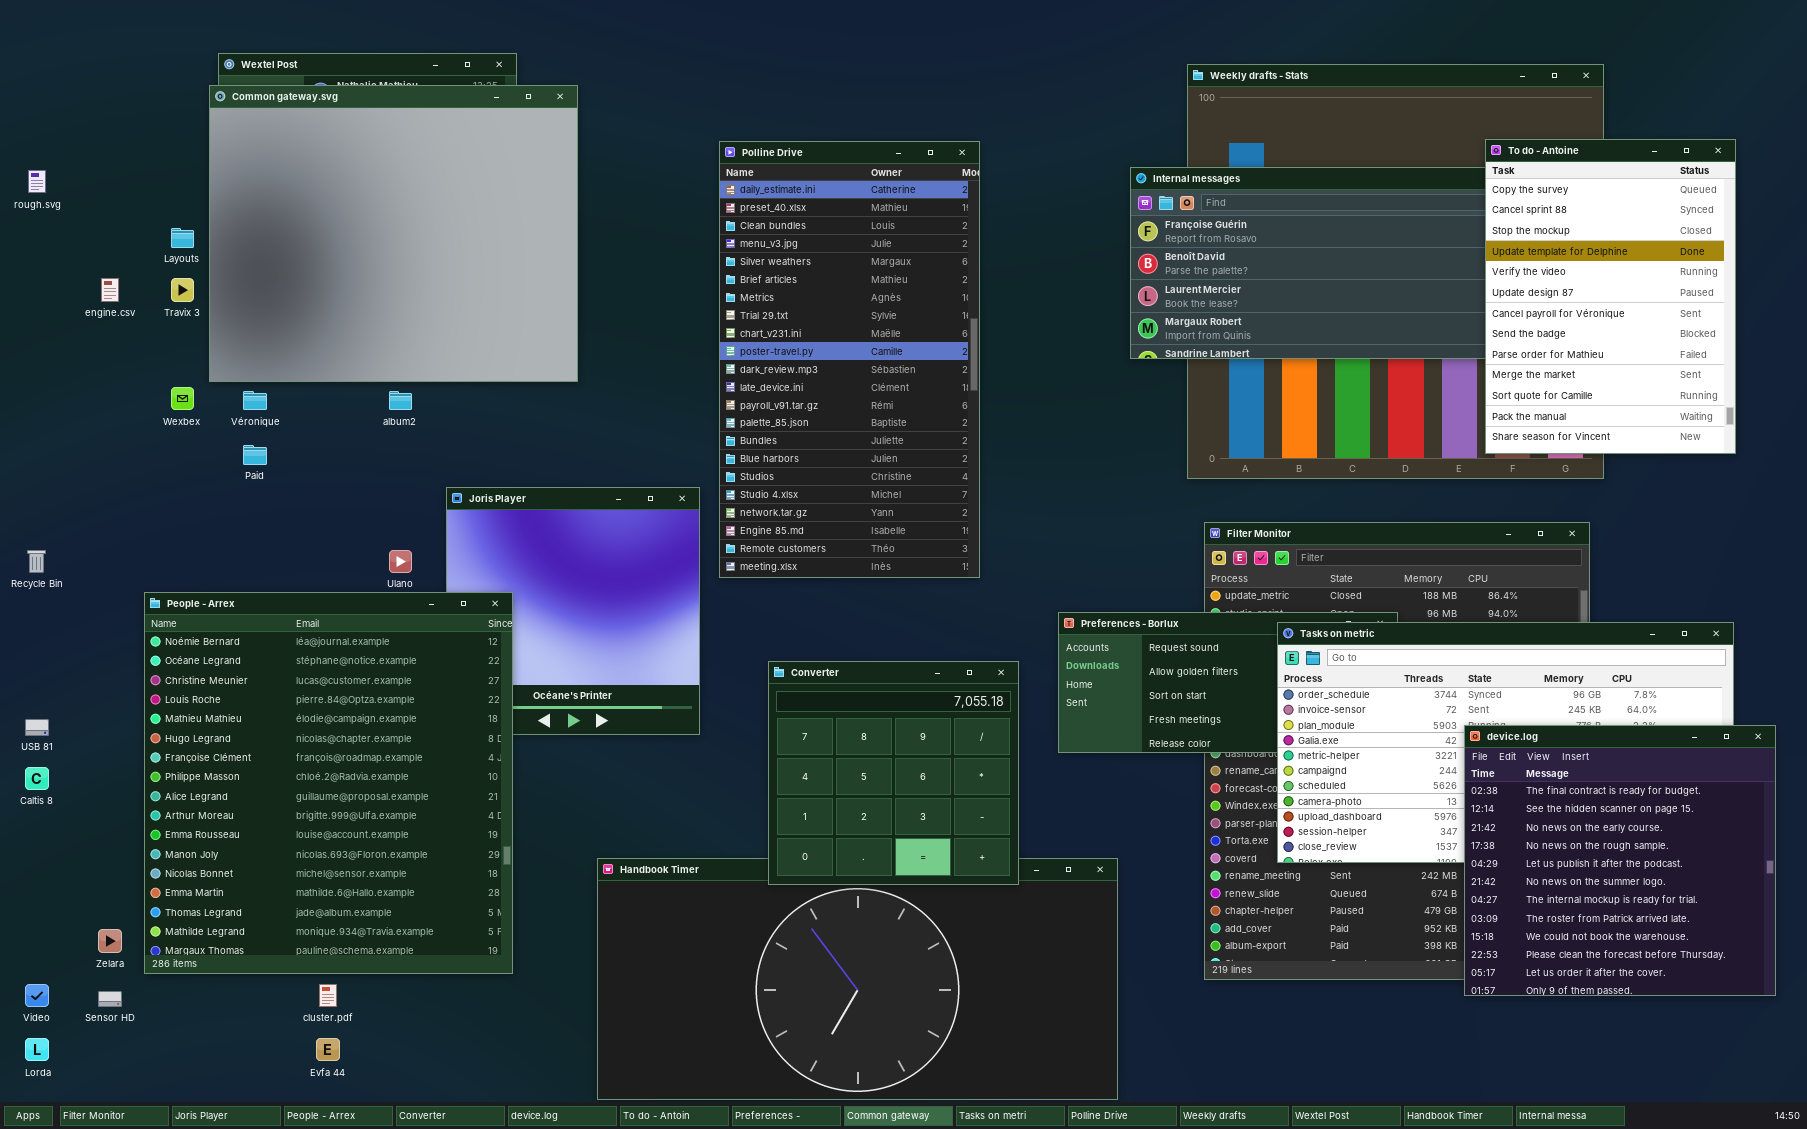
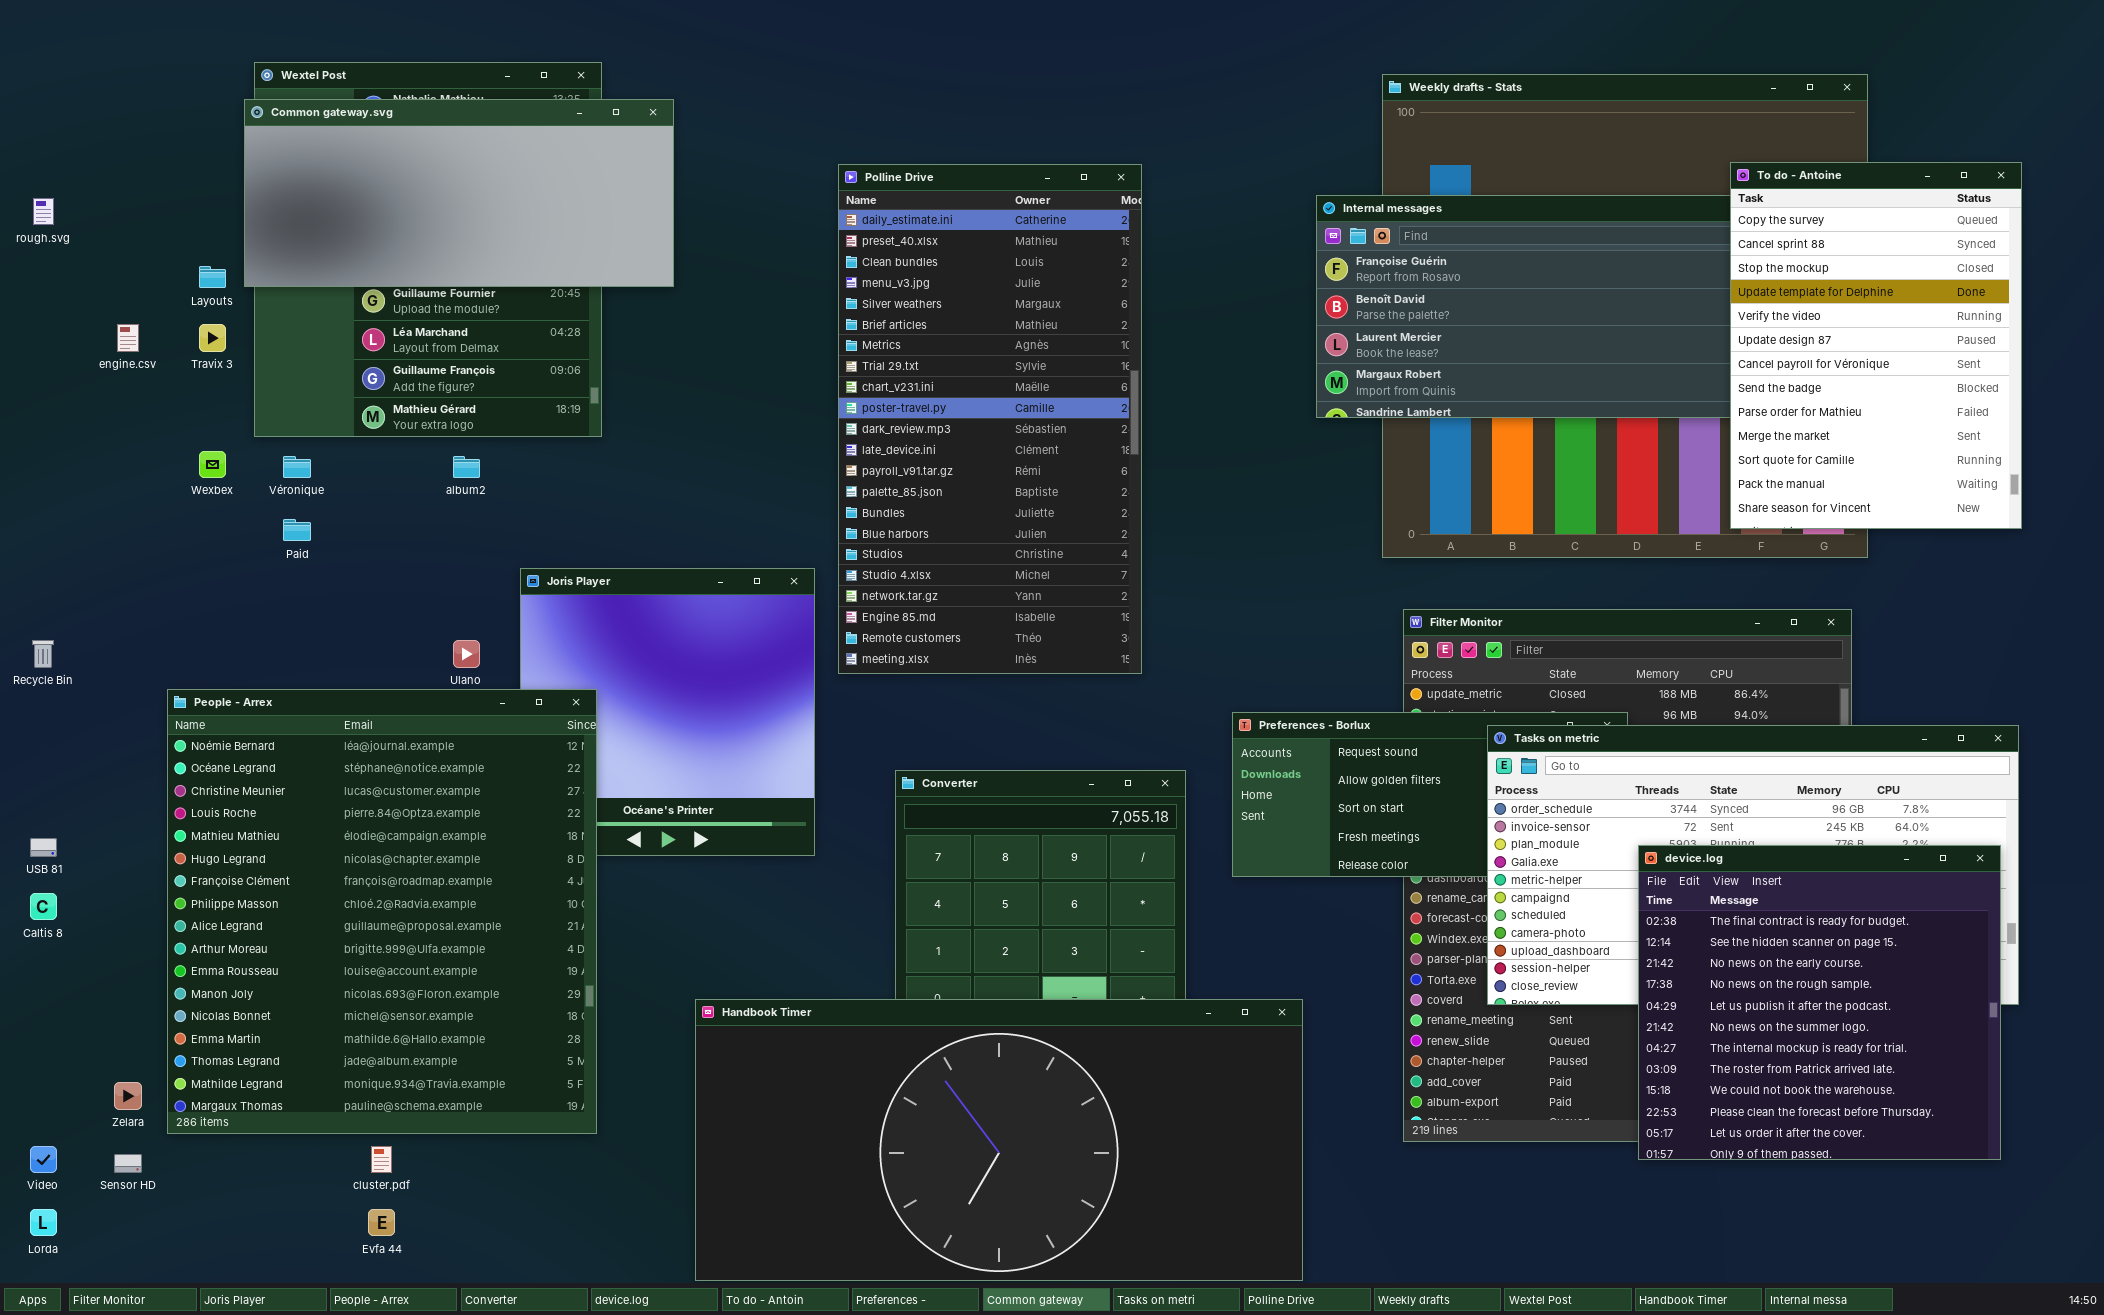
Common gateway.svg: [209,85,578,382] -> [244,99,674,287], resized
device.log: [1464,725,1776,996] -> [1638,845,2001,1160], moved
Handbook Timer: [597,858,1118,1100] -> [695,999,1303,1281], raised

